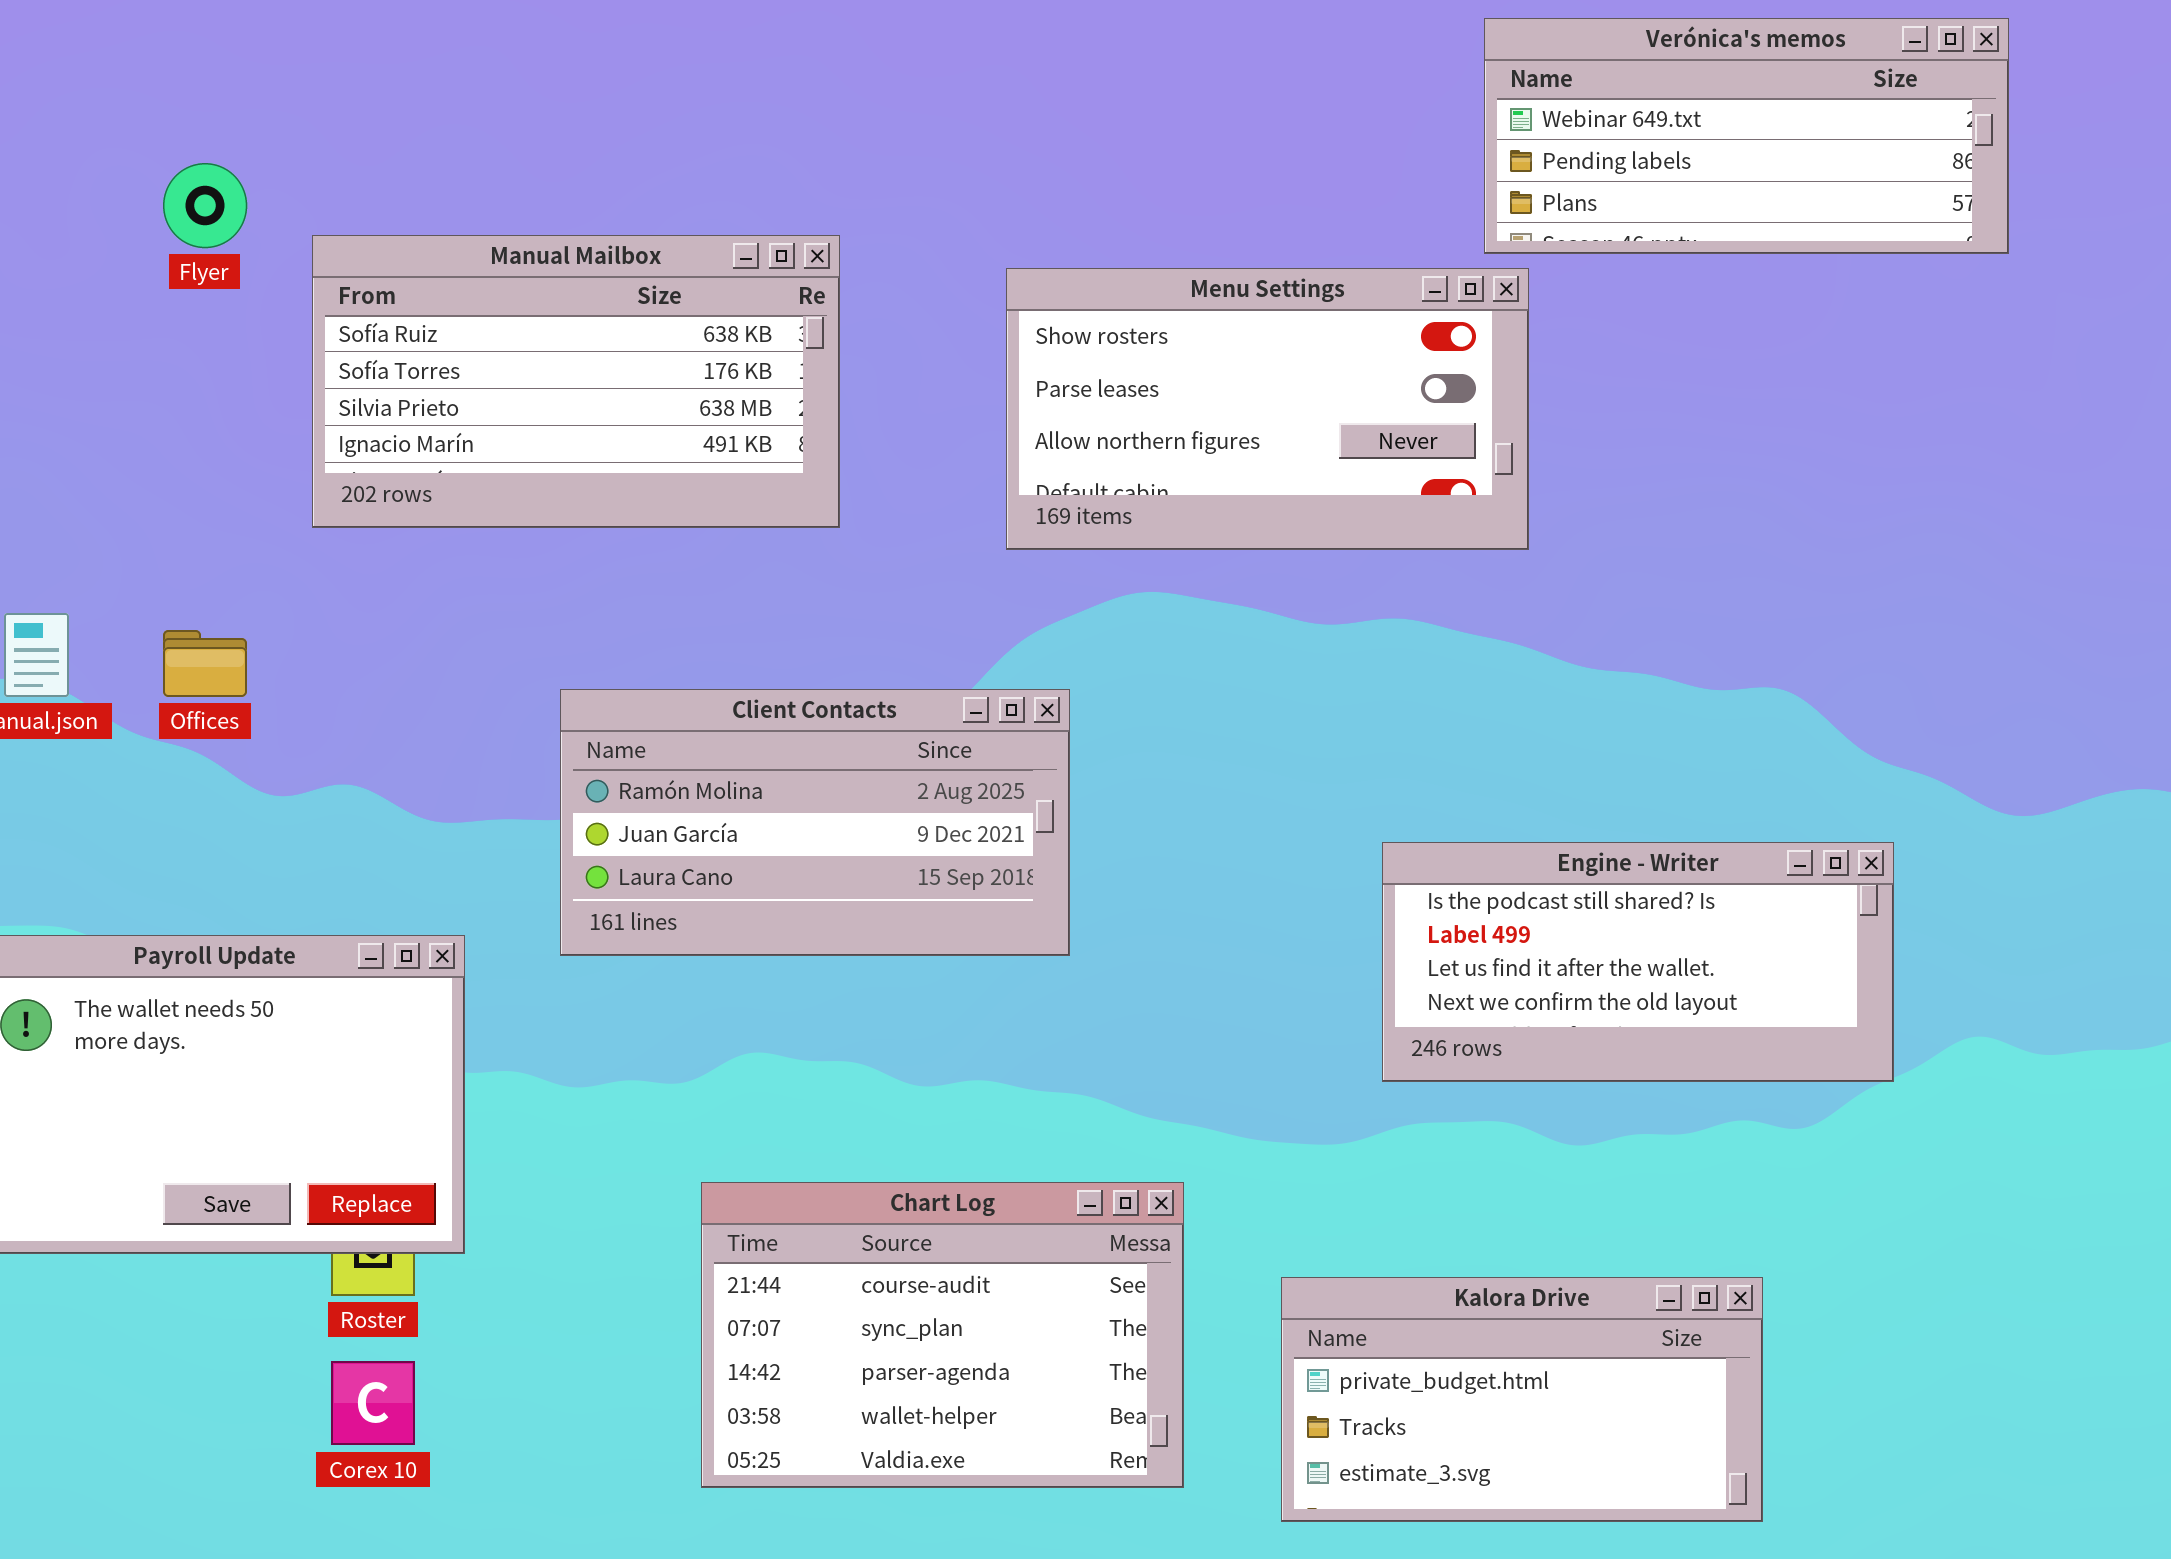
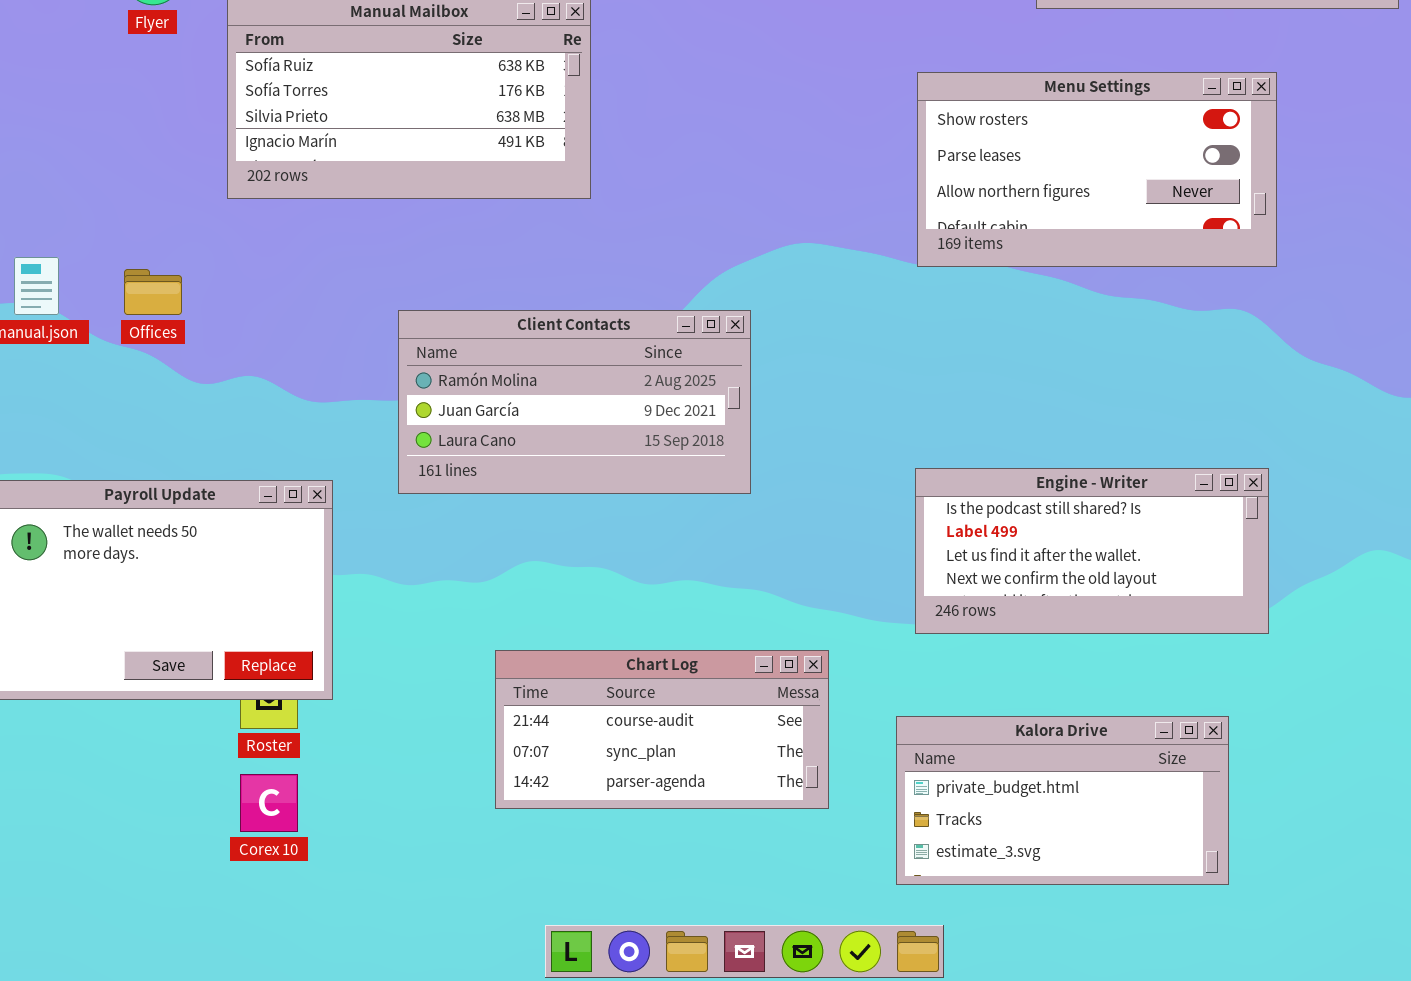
Menu Settings: [1006,268,1529,550] -> [917,72,1277,267], moved
Engine - Writer: [1382,842,1894,1082] -> [915,468,1269,634], moved
Chart Log: [701,1182,1184,1488] -> [495,650,829,809], resized

